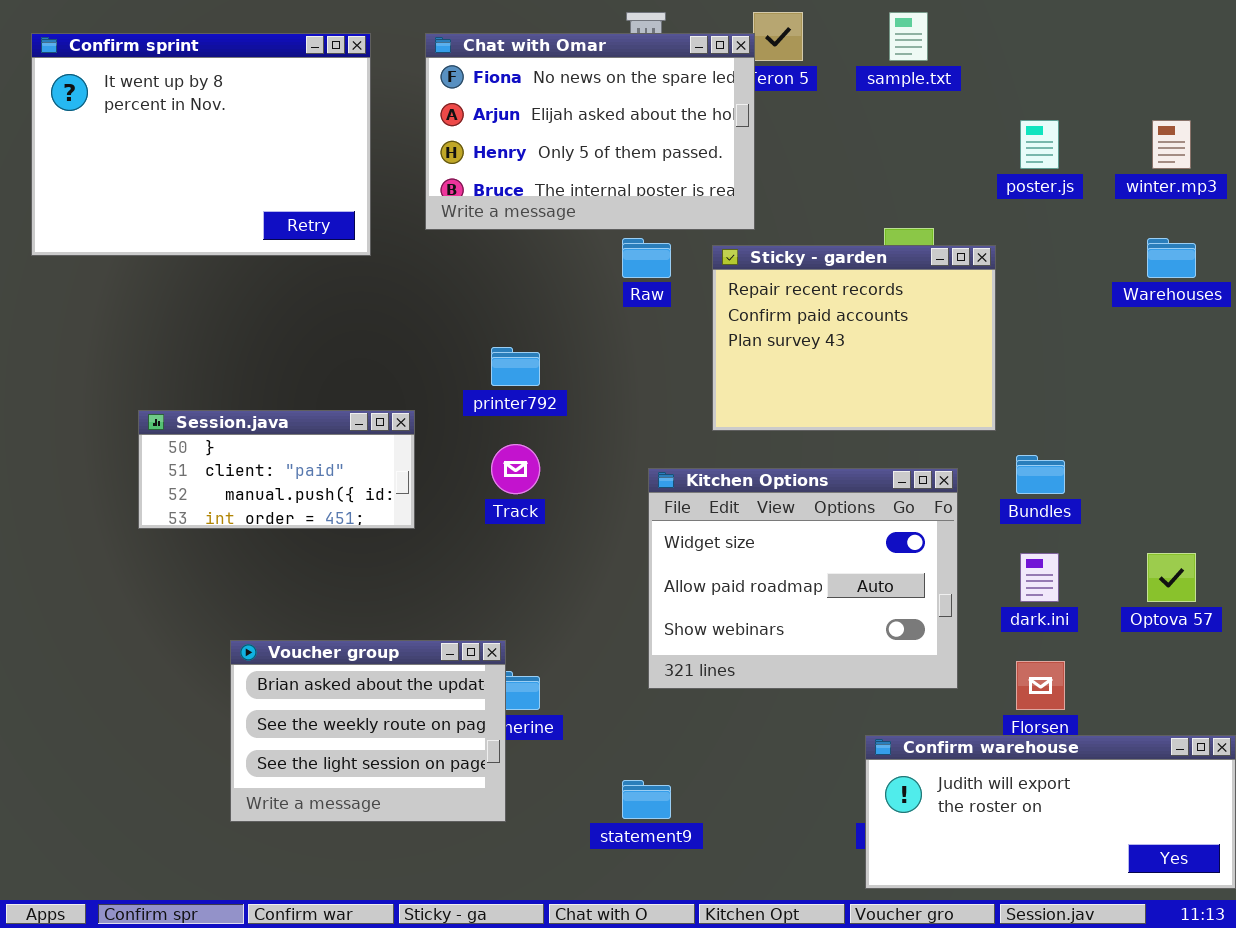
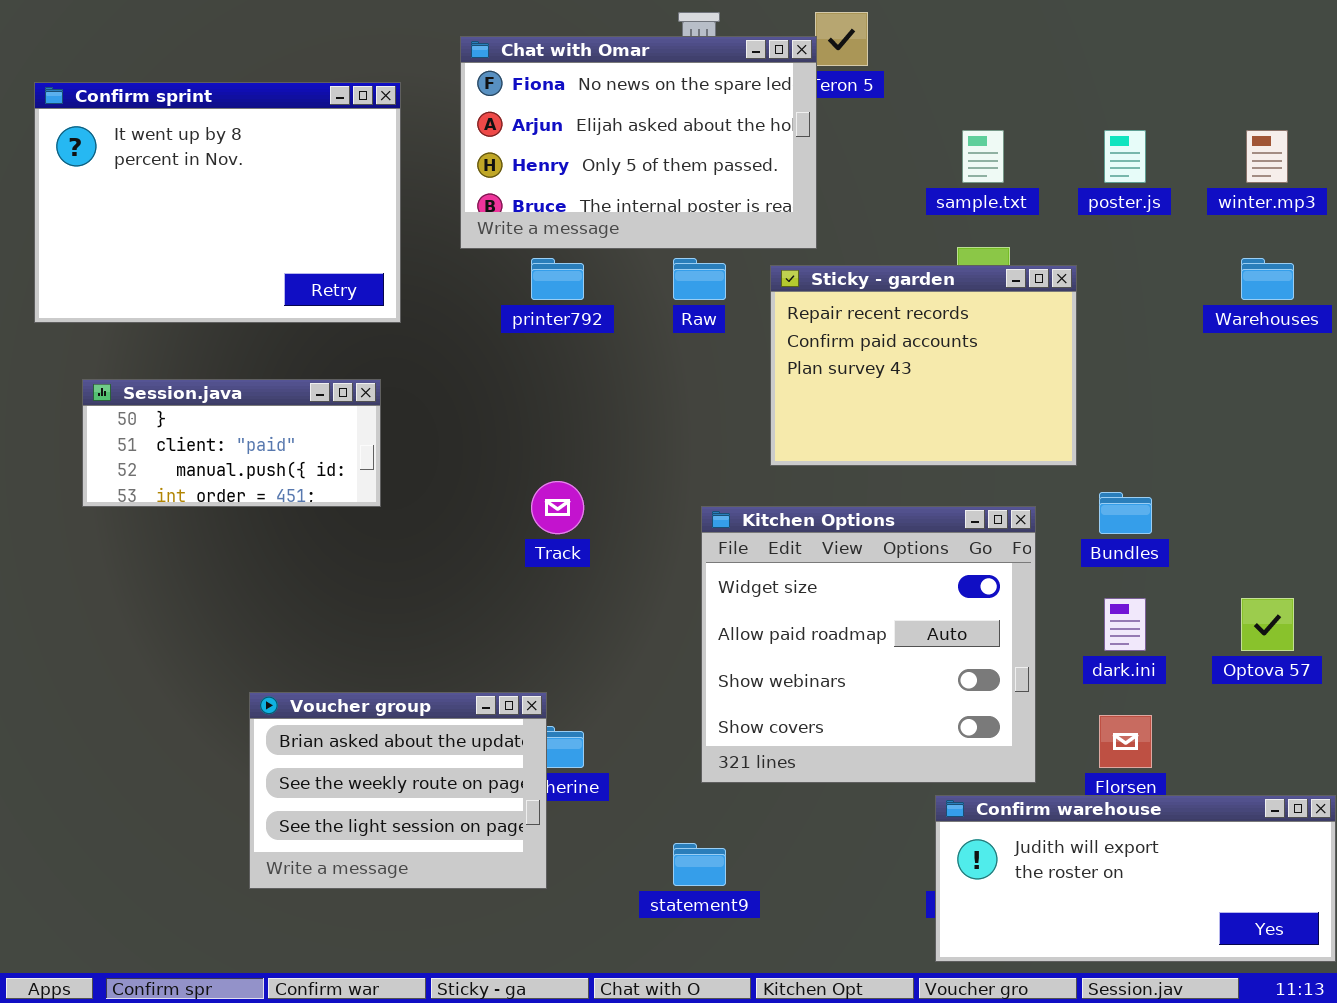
sample.txt: [889,12,928,61] -> [962,130,1004,183], moved
Confirm sprint: [31,33,371,256] -> [34,82,401,323], moved
printer792: [491,347,540,386] -> [531,258,584,300], moved
Session.java: [138,410,415,529] -> [82,379,381,507], moved
Kitchen Options: [648,468,958,689] -> [701,506,1036,783], resized

